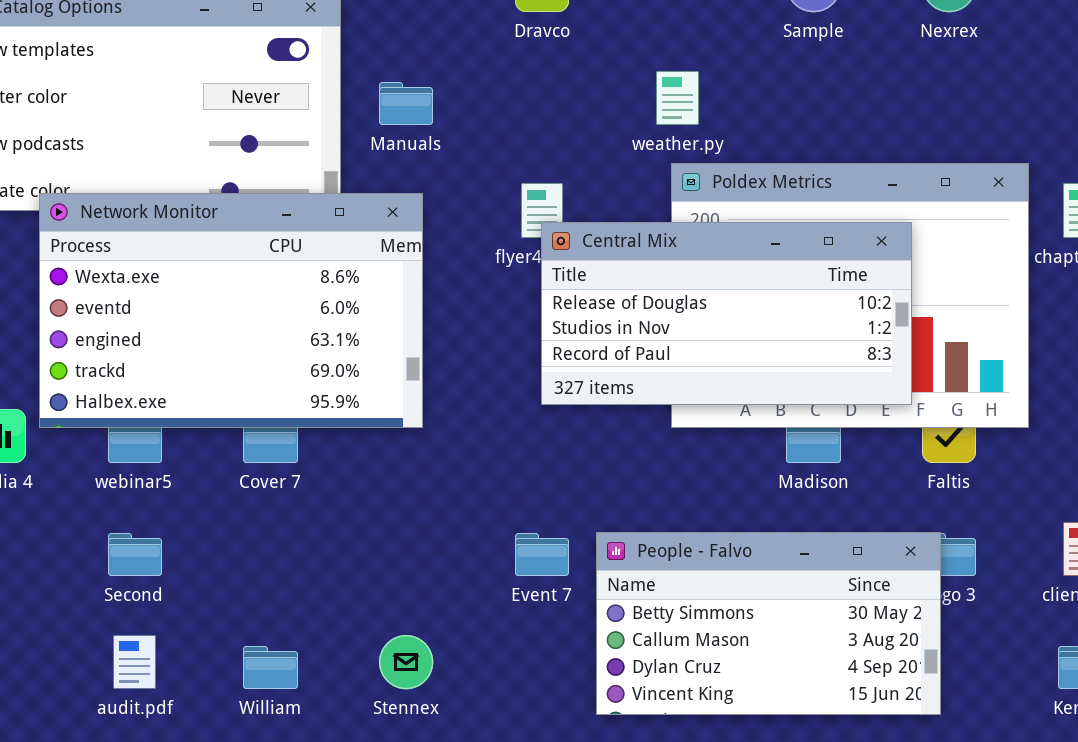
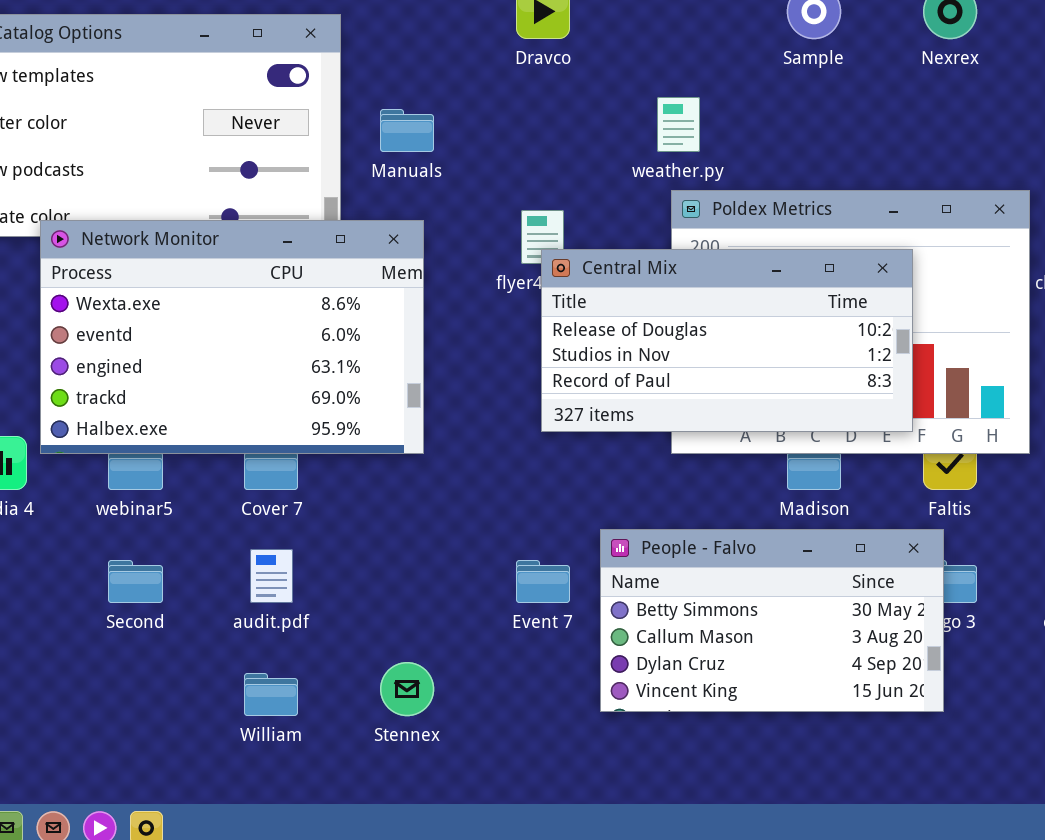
People - Falvo: [596,532,941,715] -> [600,529,944,712], moved
audit.pdf: [113,635,156,689] -> [250,549,293,603], moved

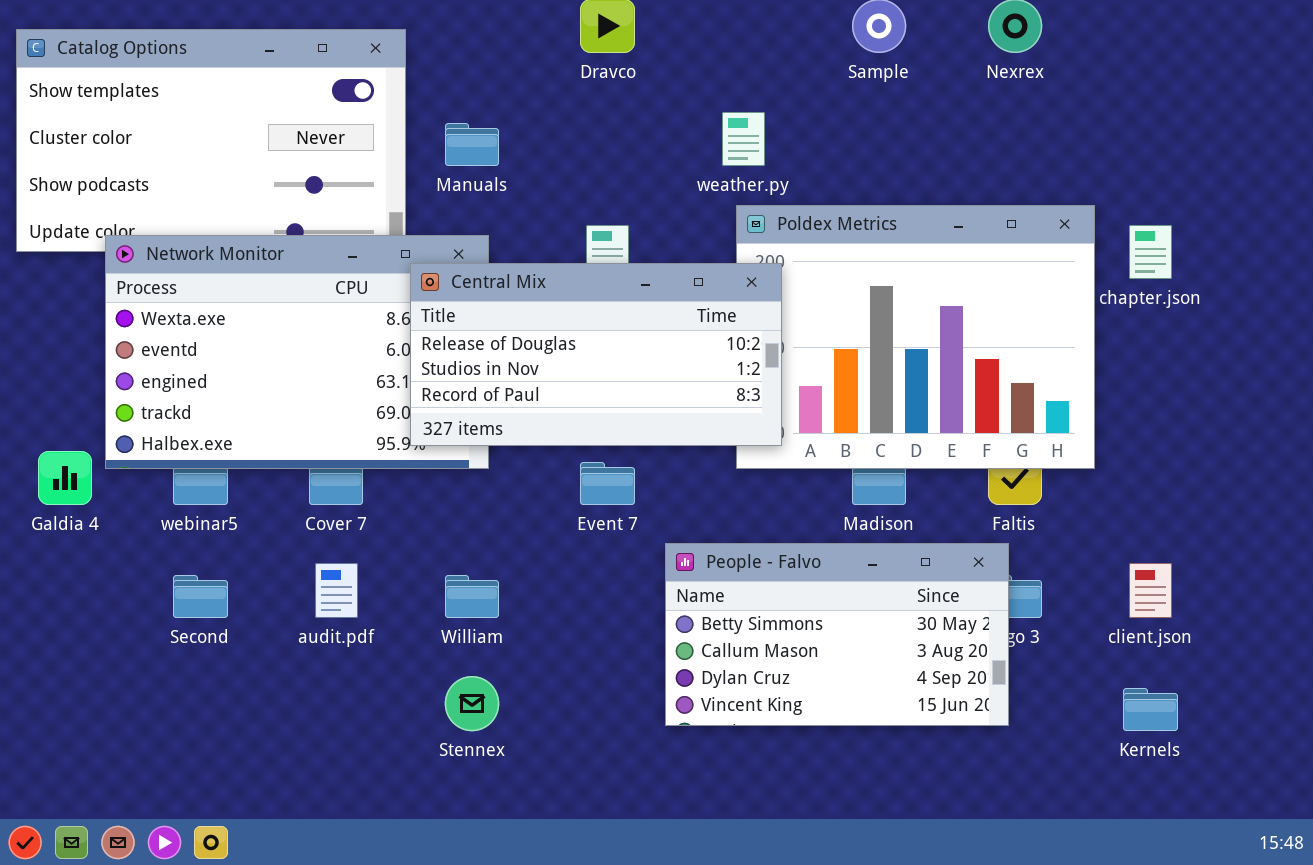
Central Mix: [541,249,913,432] -> [410,263,782,446], moved
Event 7: [516,560,570,603] -> [580,462,635,505], moved
William: [244,673,298,716] -> [445,575,499,618], moved

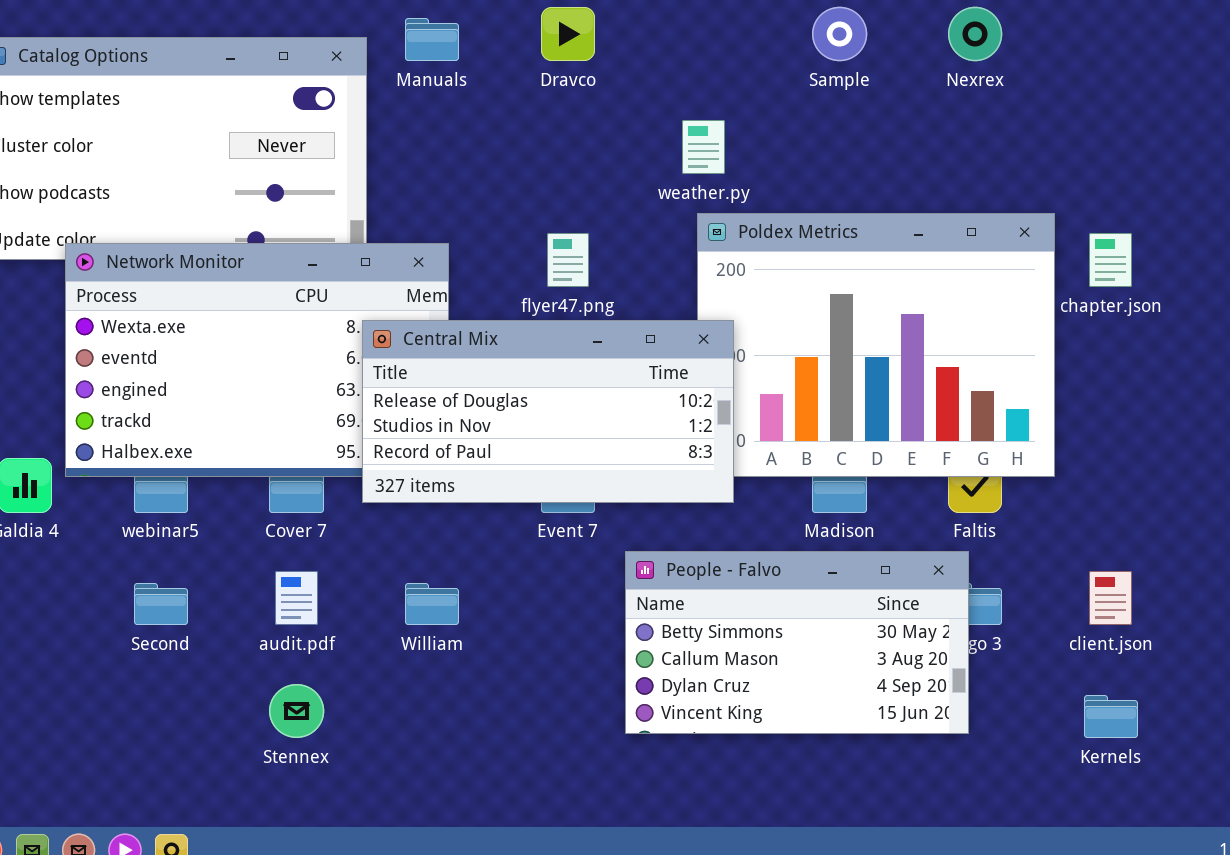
Manuals: [445,123,499,166] -> [405,18,459,61], moved
Central Mix: [410,263,782,446] -> [362,320,734,503], moved
Stennex: [445,676,499,731] -> [269,684,324,738], moved

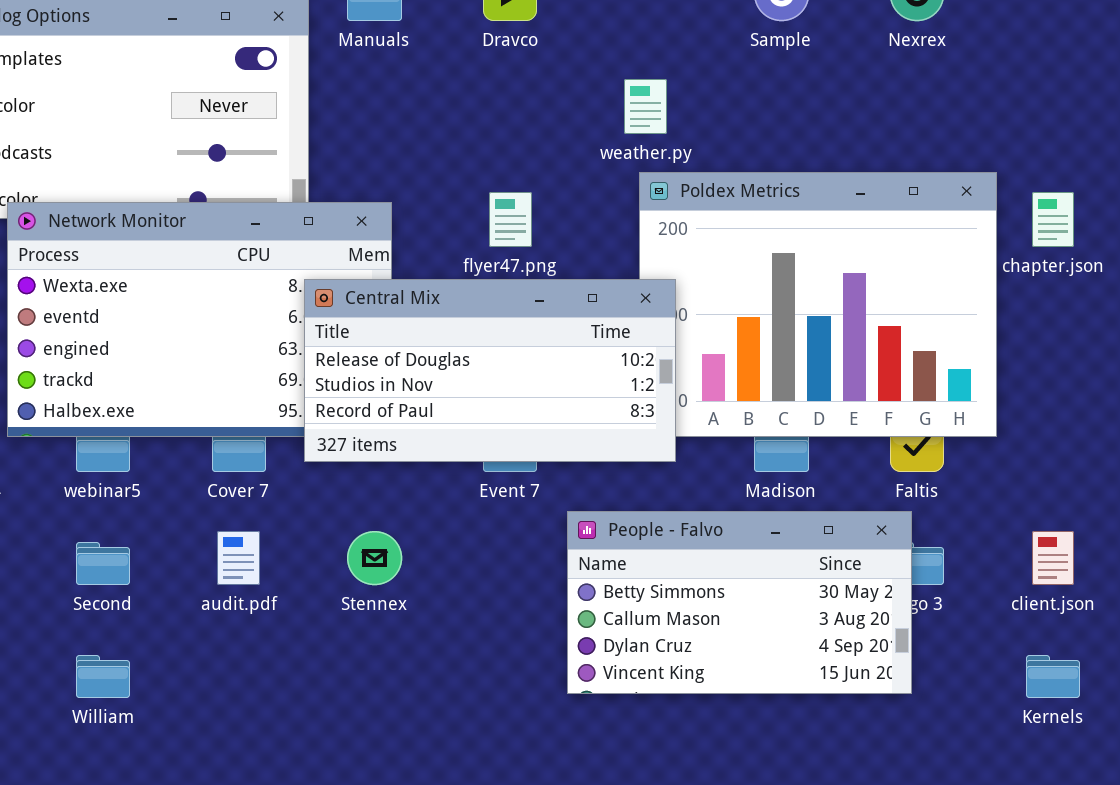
William: [405,583,459,625] -> [76,655,130,698], moved
Stennex: [269,684,324,738] -> [347,531,402,585], moved

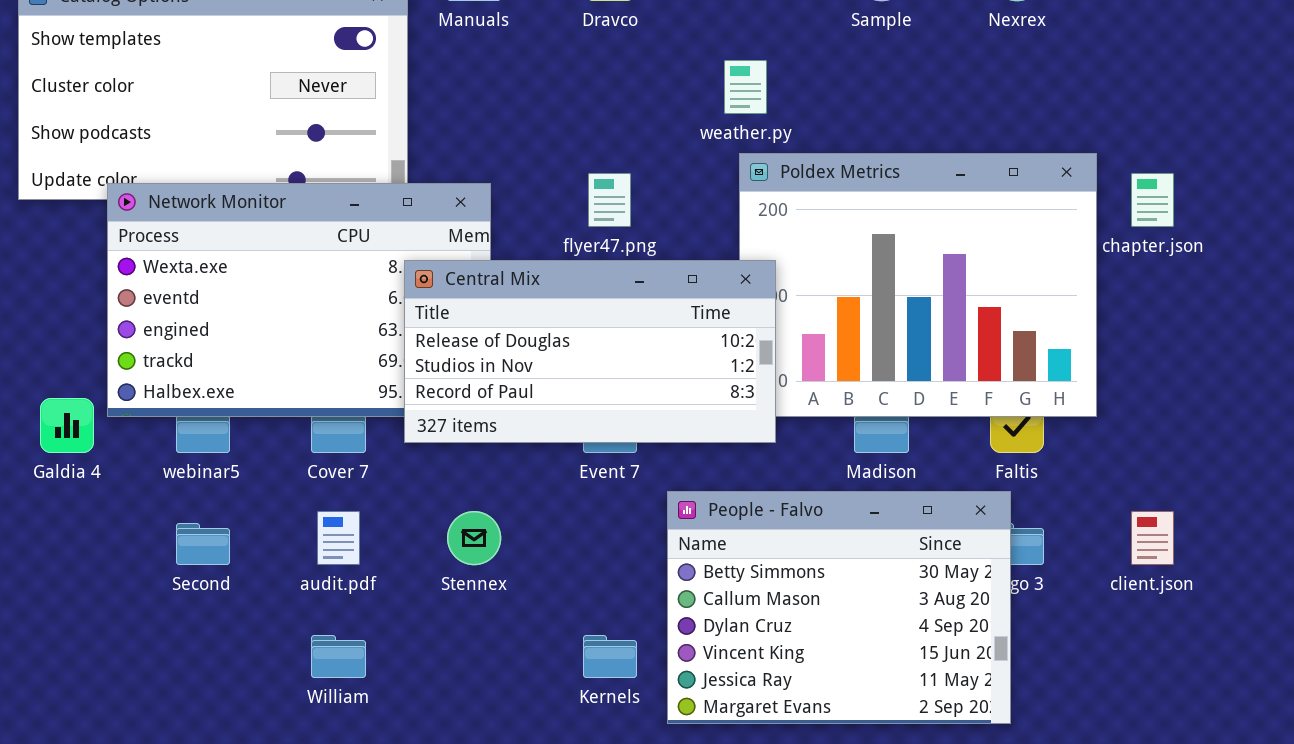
People - Falvo: [567,511,912,694] -> [667,491,1011,724], resized
William: [76,655,130,698] -> [311,635,366,678], moved
Kernels: [1026,655,1080,698] -> [583,635,637,678], moved

